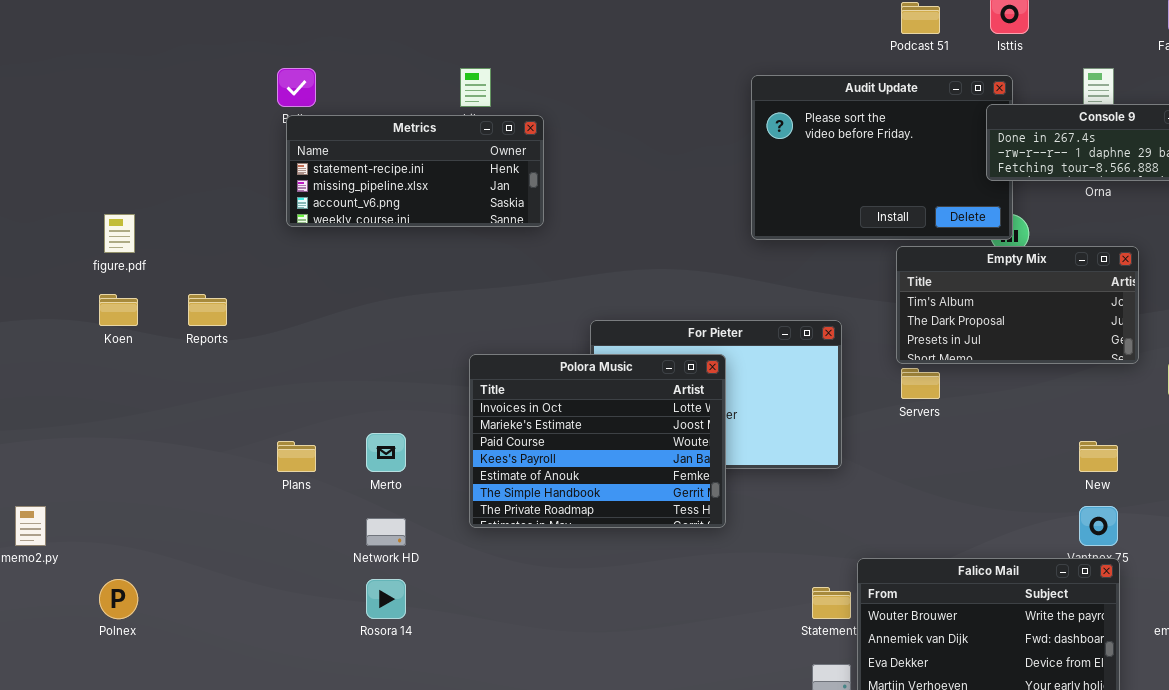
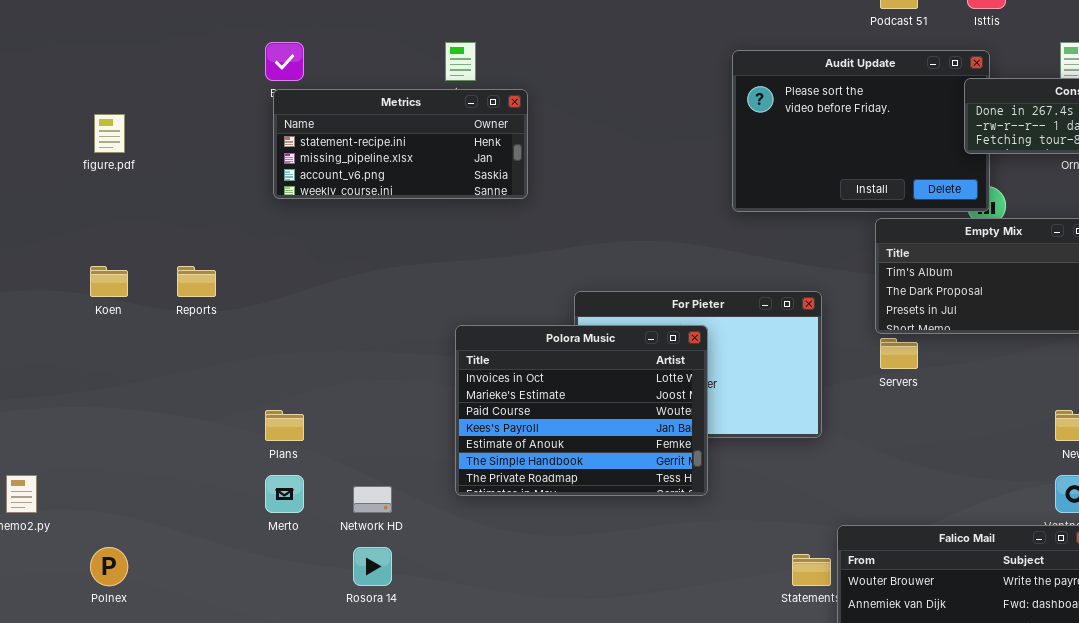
figure.pdf: [104,214,135,253] -> [94,114,125,153], moved
Merto: [366,433,406,472] -> [265,475,304,513], moved

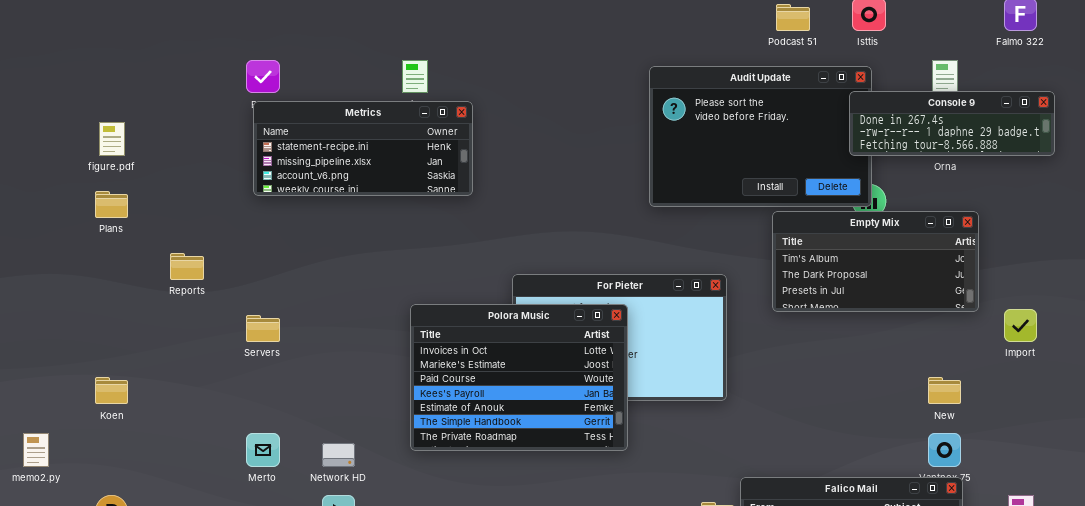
Koen: [90,266,128,297] -> [95,377,128,404], moved
Servers: [880,338,918,369] -> [246,315,280,342], moved
Plans: [265,410,304,441] -> [95,191,128,218], moved

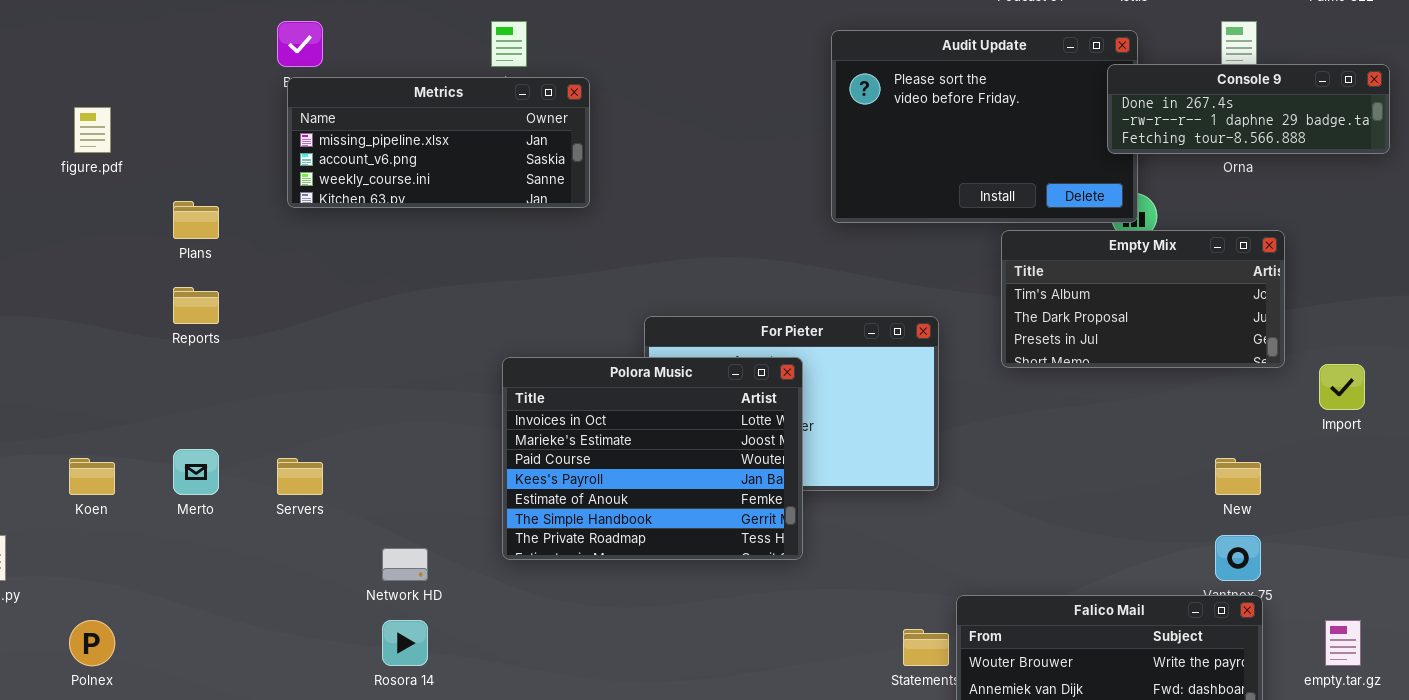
Metrics: [253,101,473,196] -> [287,77,590,208], scrolled down 1 row
Plans: [95,191,128,218] -> [173,201,219,239], moved
Servers: [246,315,280,342] -> [277,458,323,495], moved
Merto: [246,433,280,467] -> [173,449,219,495], moved

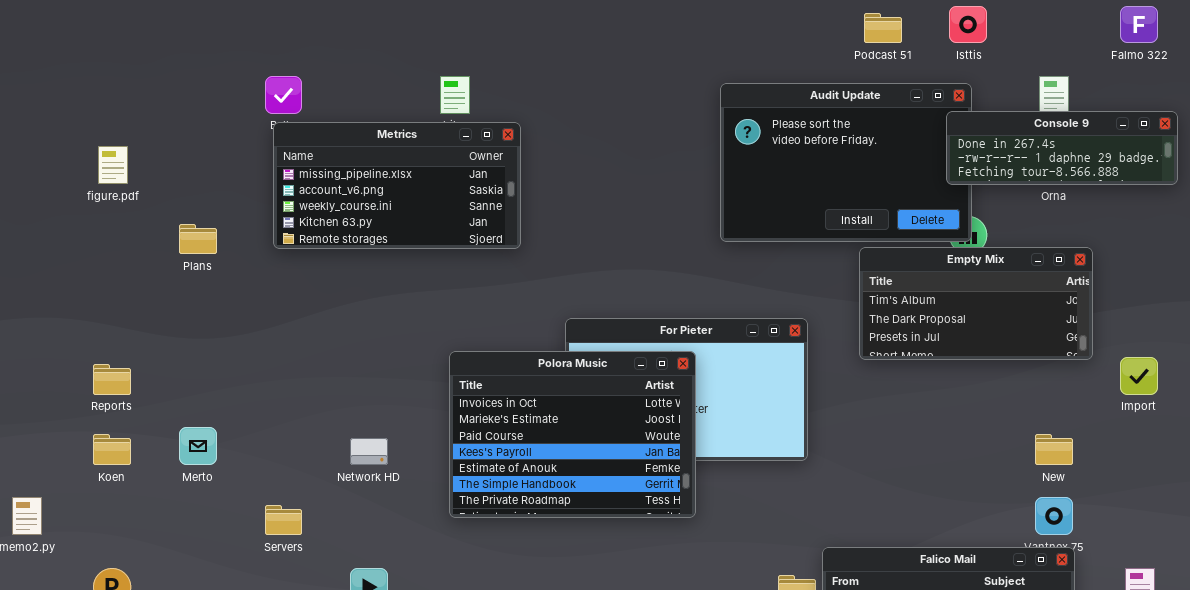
Metrics: [287,77,590,208] -> [273,122,521,249], resized
Reports: [173,287,219,324] -> [93,364,131,395], moved
Servers: [277,458,323,495] -> [265,505,302,535], moved
Network HD: [382,548,428,581] -> [350,438,388,465], moved

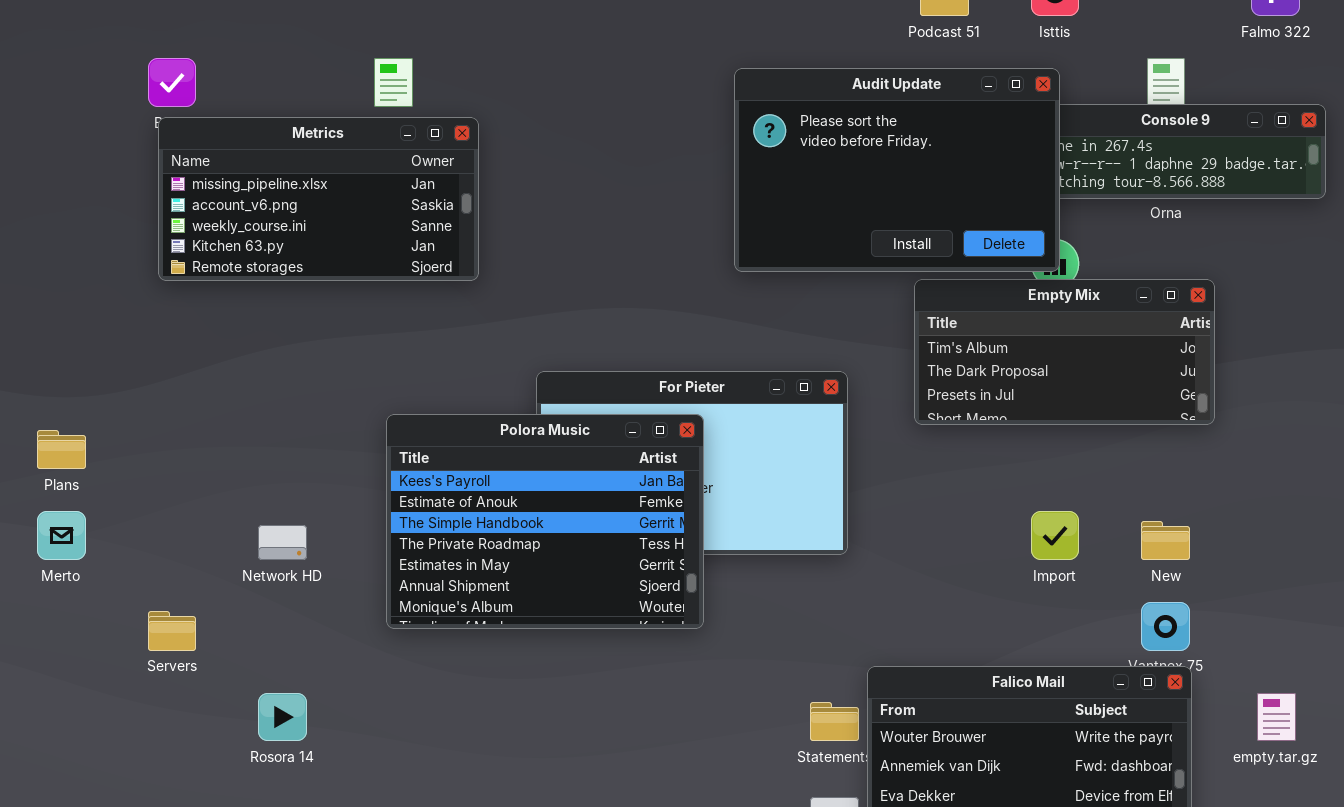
Audit Update: [720,83,972,242] -> [734,68,1060,272], raised
Plans: [179,224,217,254] -> [37,430,86,469], moved
Polora Music: [449,351,696,518] -> [386,414,704,629], scrolled down 3 rows
Import: [1120,357,1158,395] -> [1031,511,1079,560], moved

